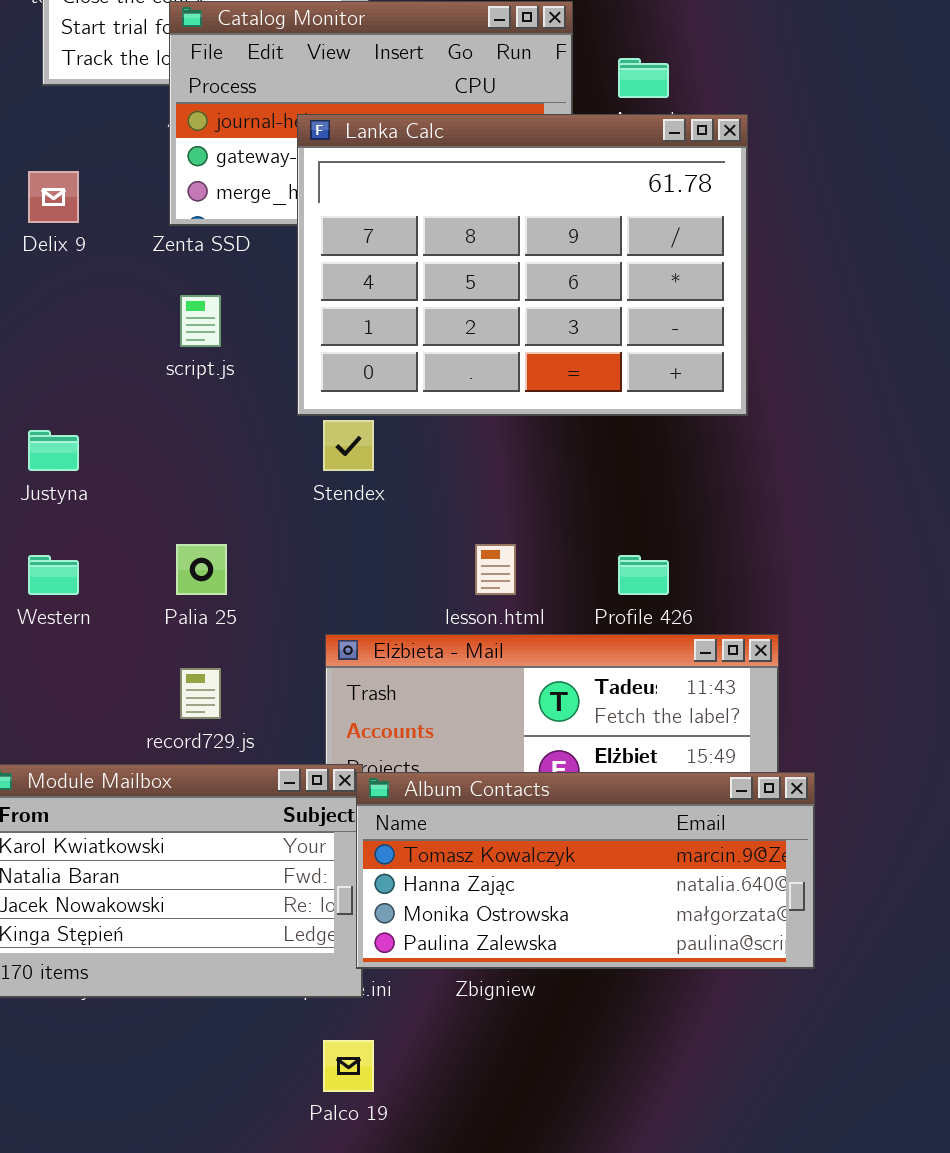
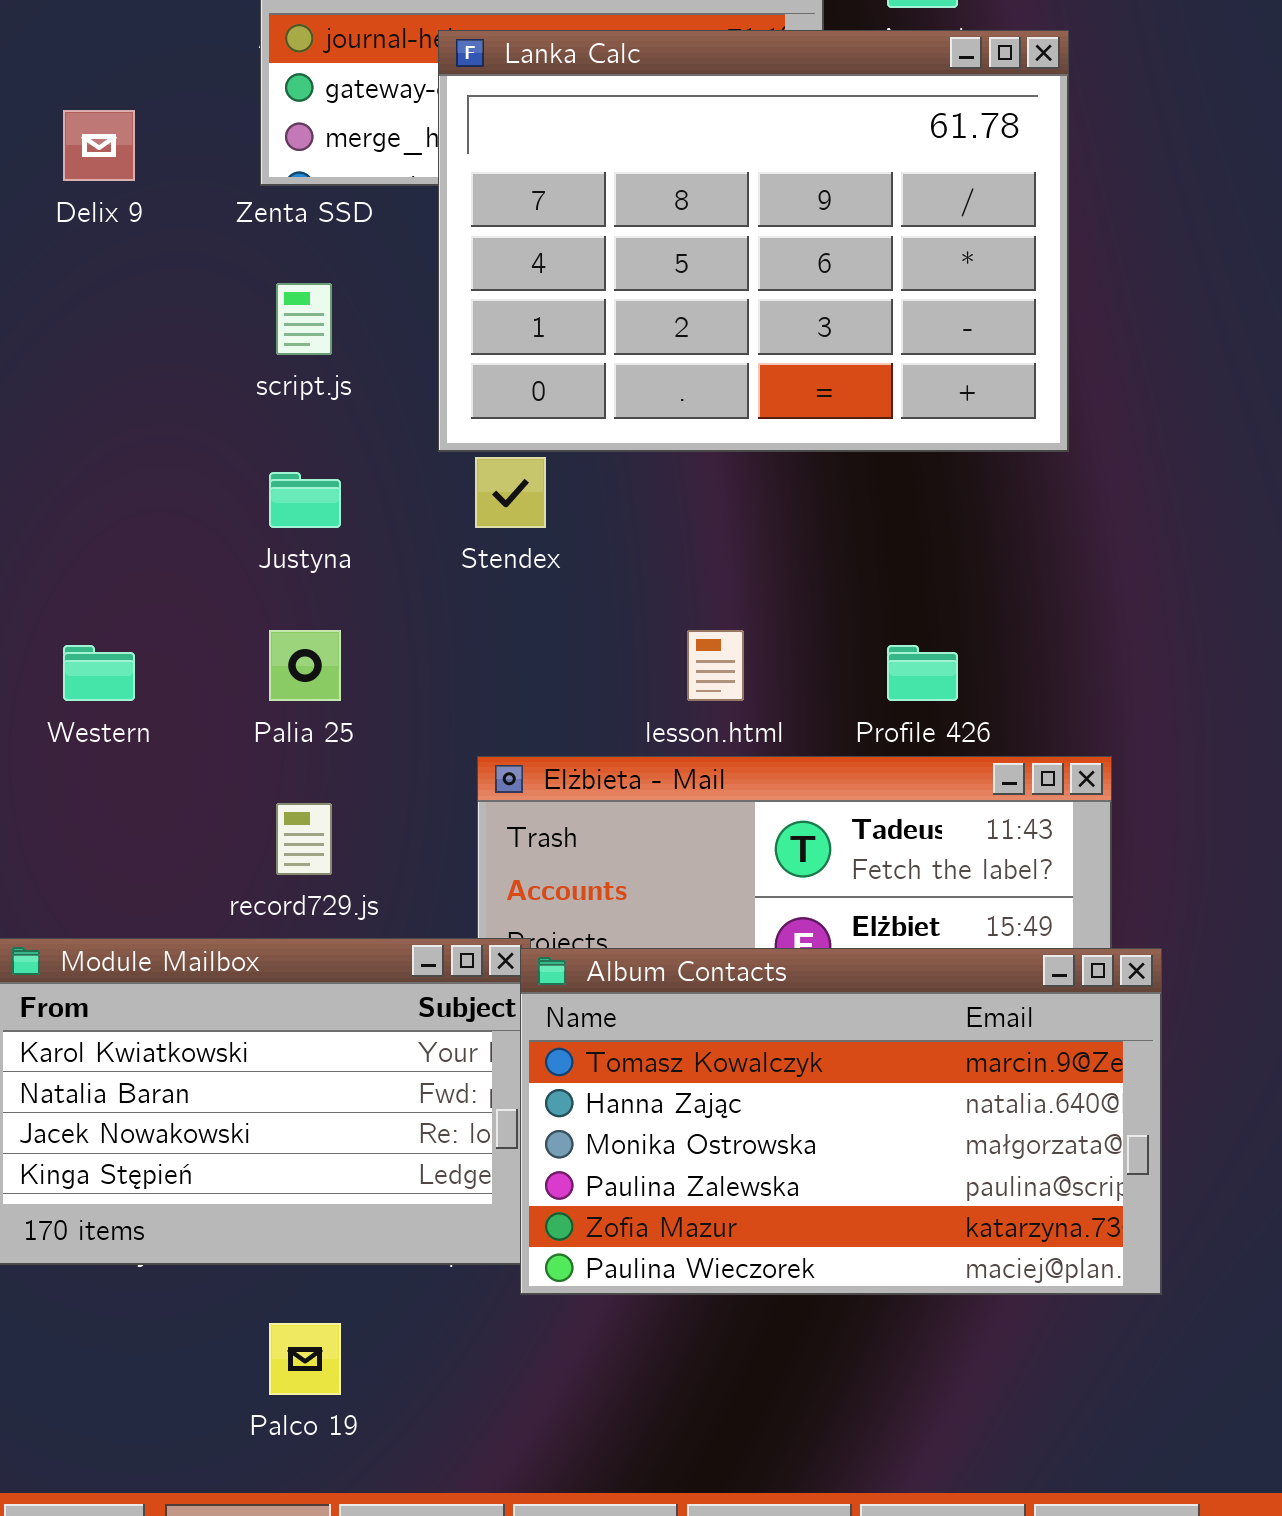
Justyna: [28,430,79,471] -> [269,472,341,528], moved
Album Contacts: [356,772,815,969] -> [520,948,1162,1295], resized
Palco 19: [323,1040,374,1092] -> [269,1323,341,1395], moved

